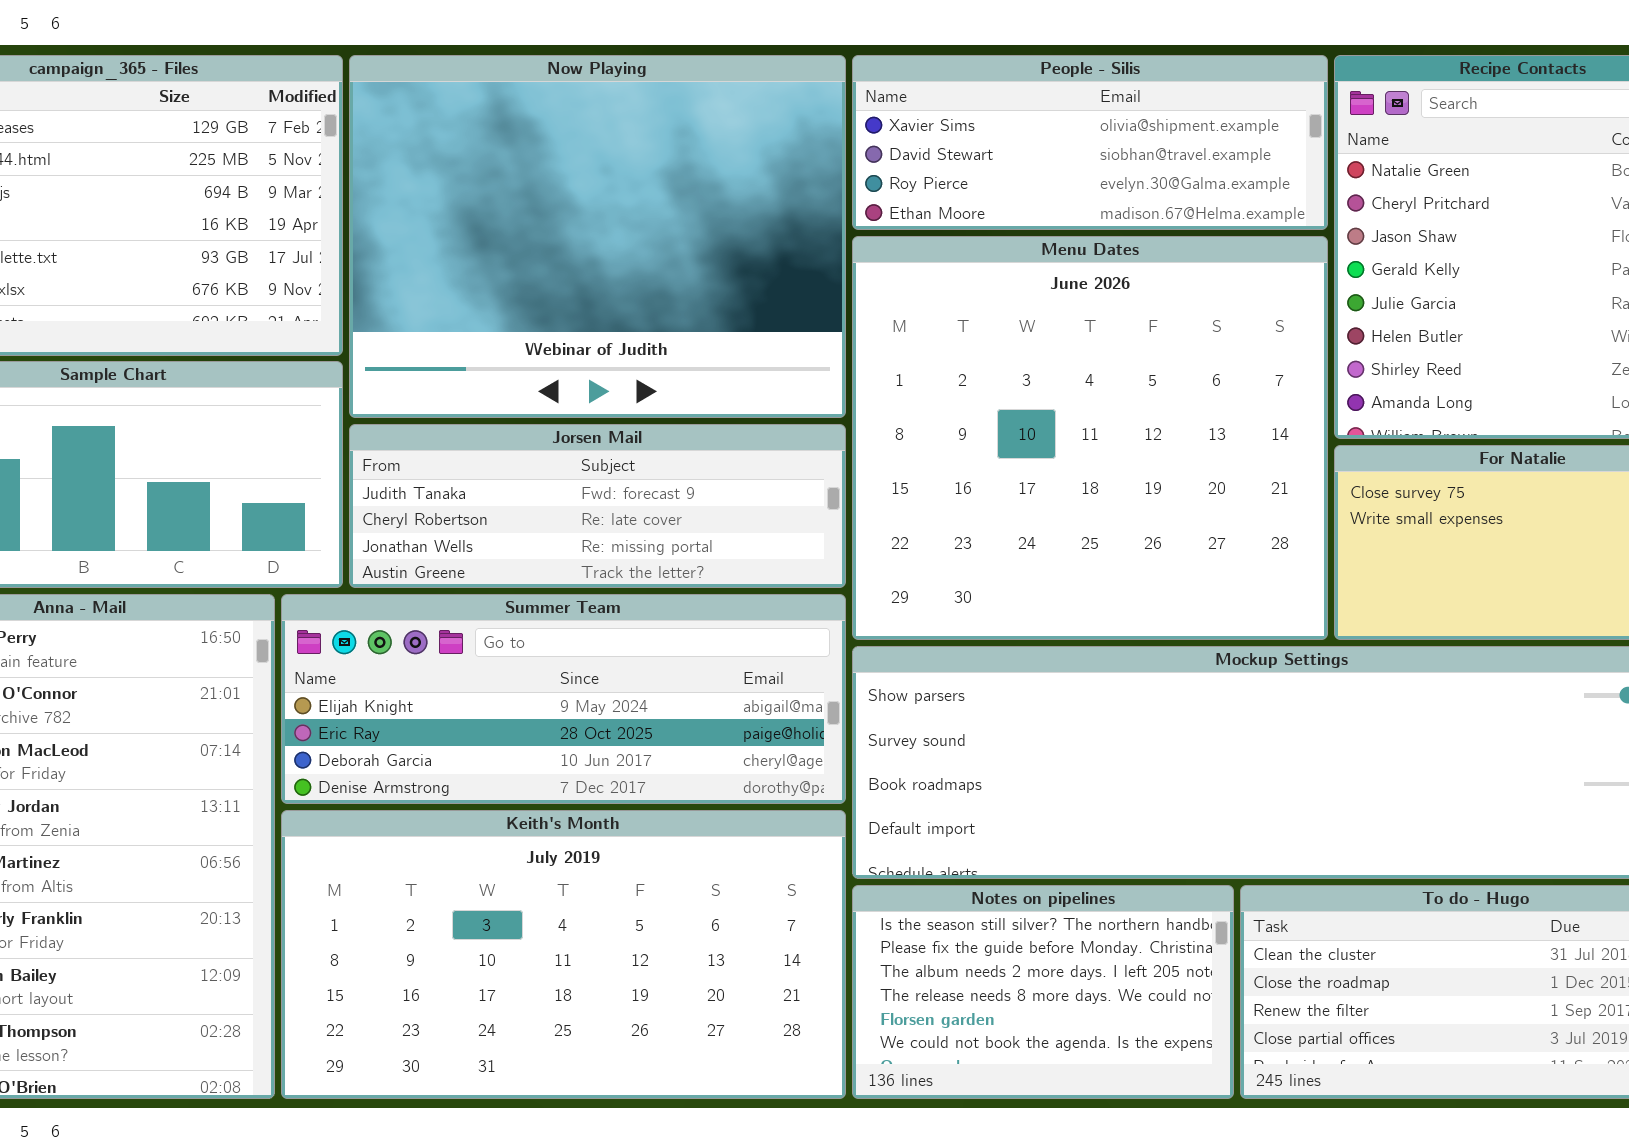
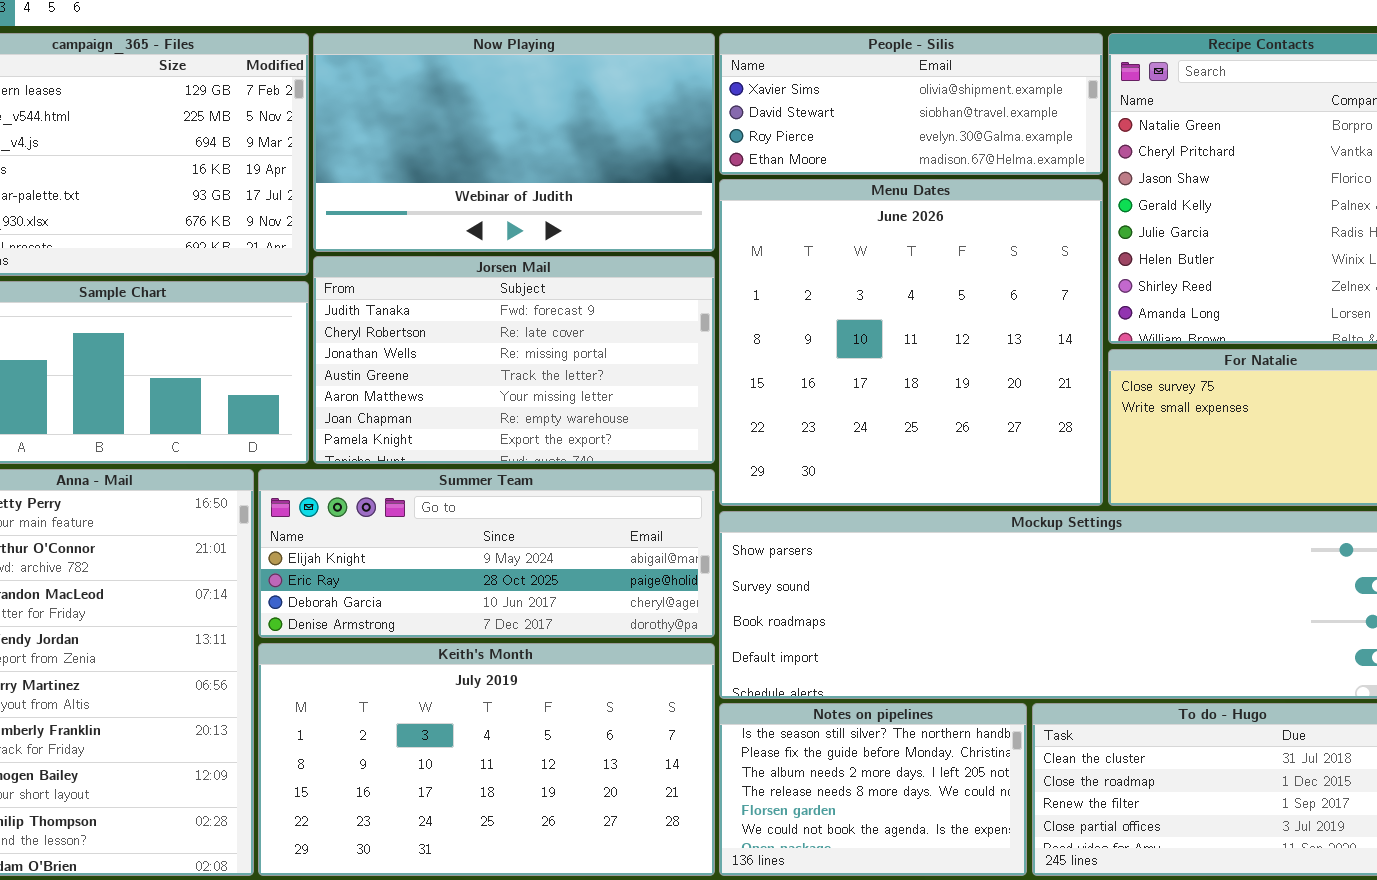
Now Playing: [349,55,846,418] -> [313,33,715,252], resized
Jorsen Mail: [349,424,846,588] -> [313,256,715,464], resized

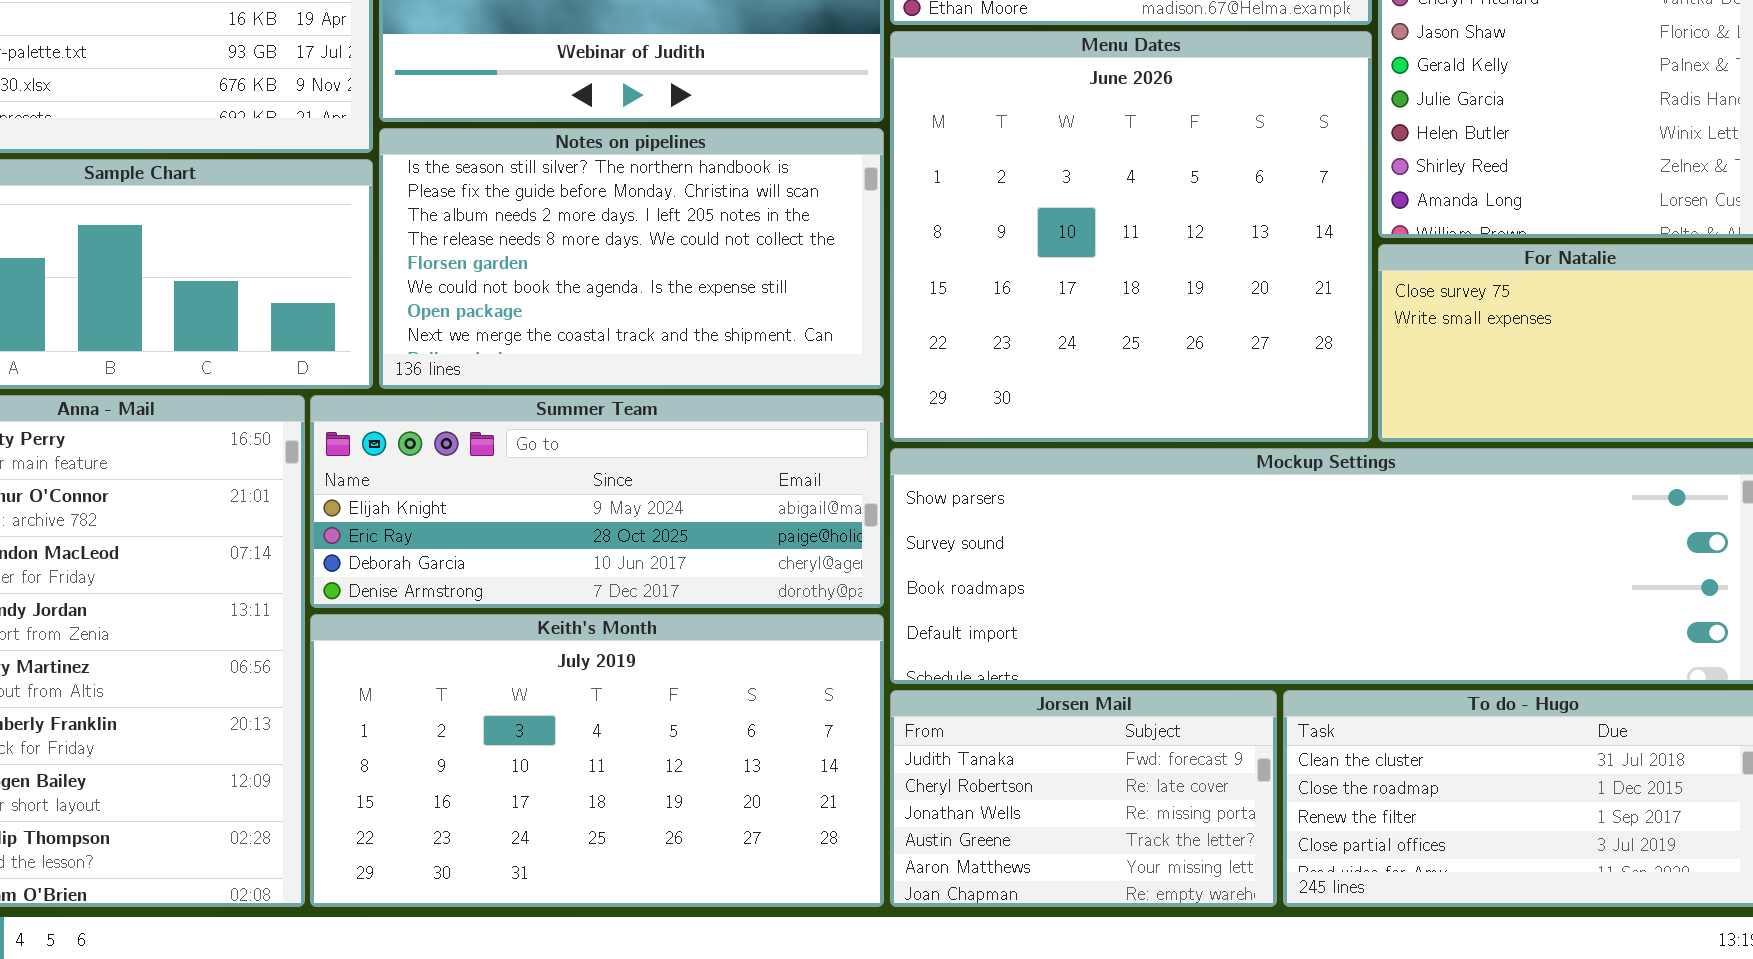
Jorsen Mail: [313,256,715,464] -> [890,690,1277,907], moved, resized
Notes on pipelines: [719,703,1027,876] -> [379,128,884,389], moved, resized

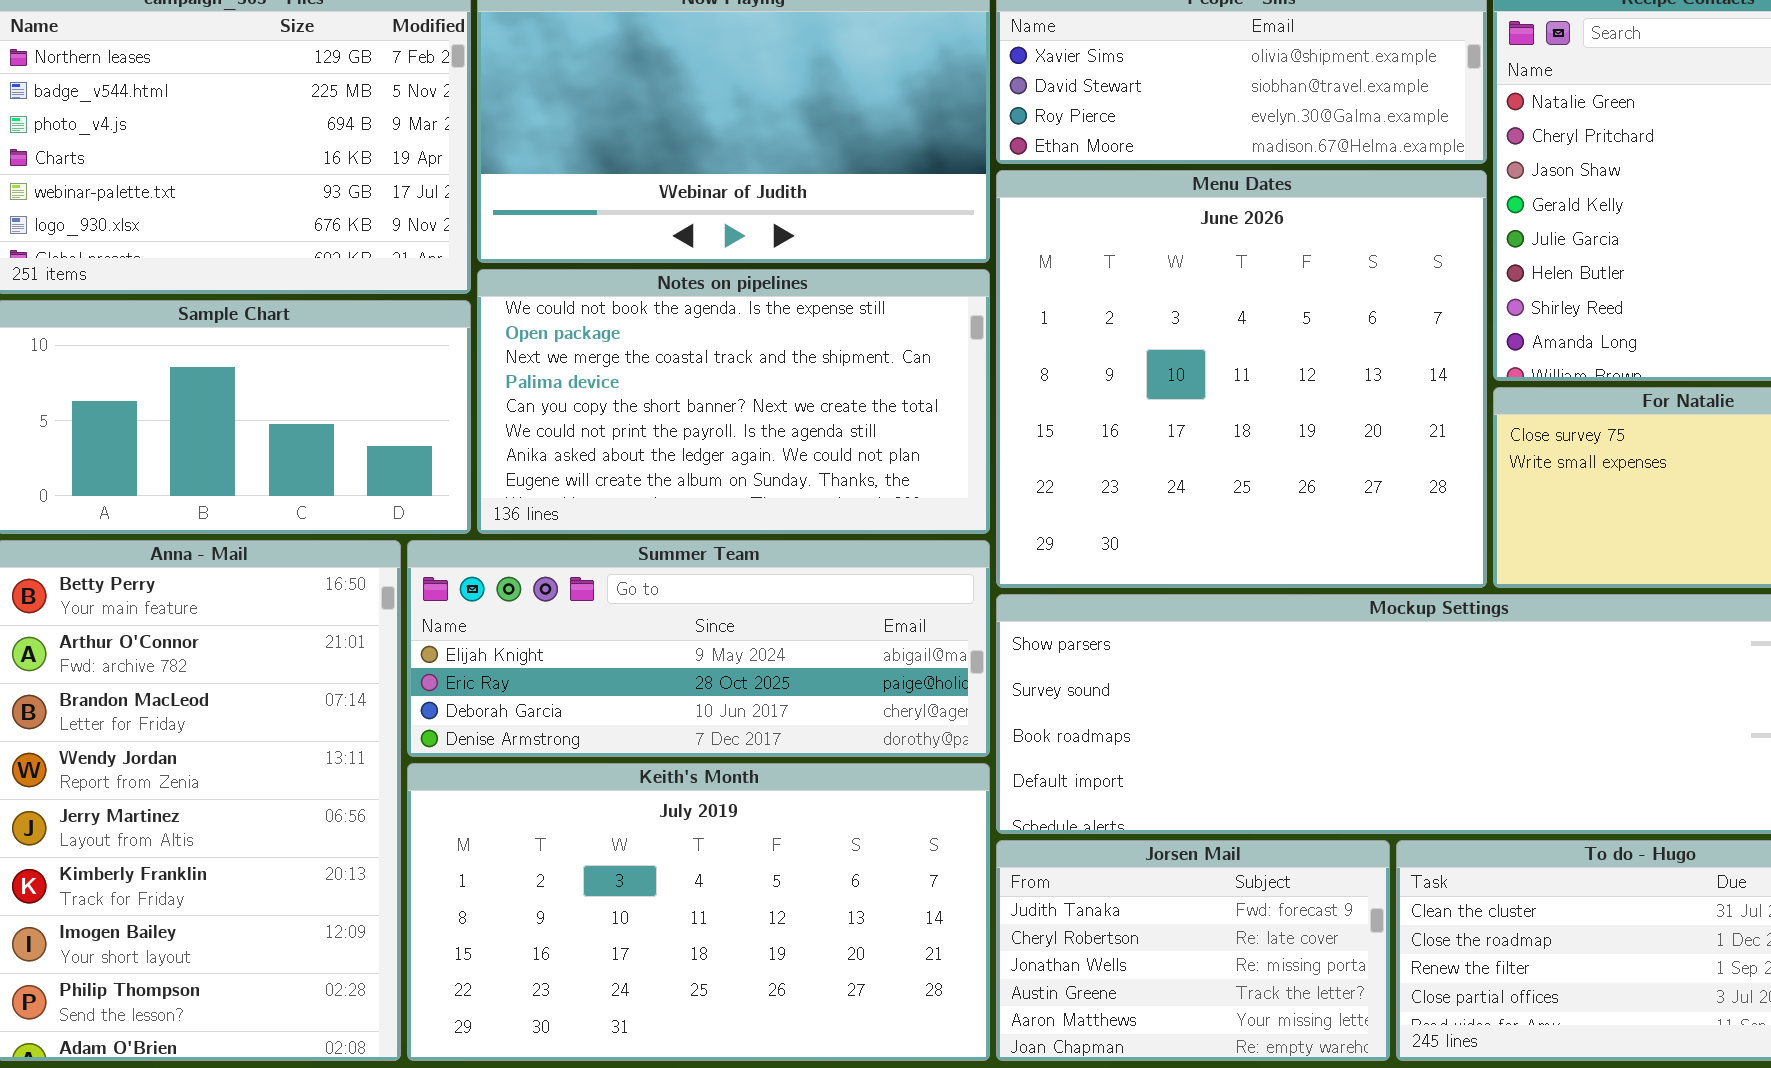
Notes on pipelines: [379,128,884,389] -> [477,269,990,534], scrolled down 5 rows

